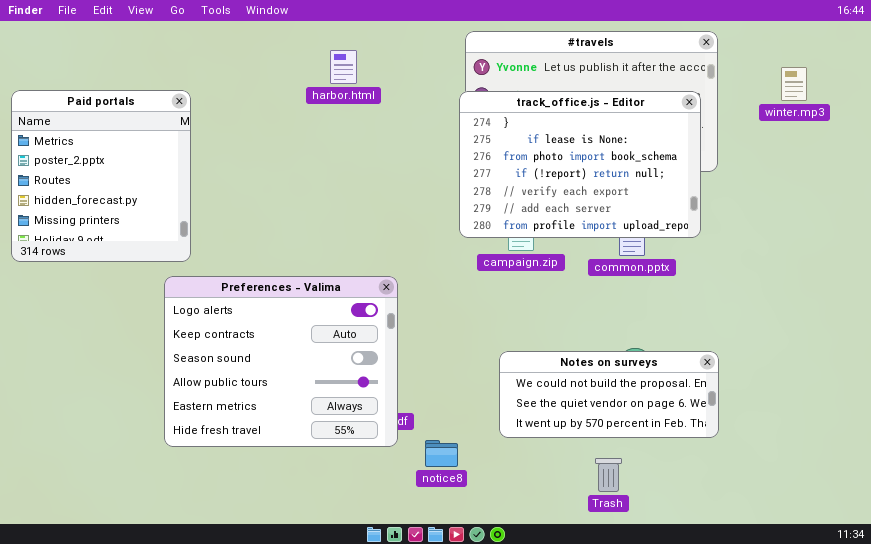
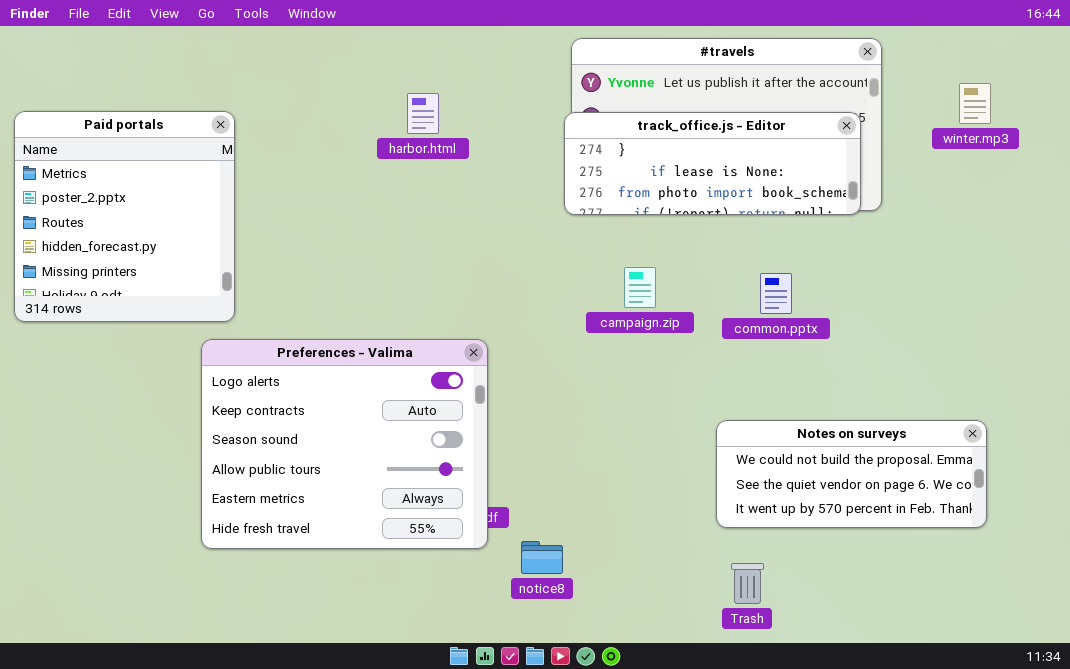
harbor.html: [330,50,357,84] -> [407,93,439,134], moved
track_office.js - Editor: [459,91,701,238] -> [564,112,861,215], resized
Notes on surveys: [499,351,719,438] -> [716,420,987,528], moved

